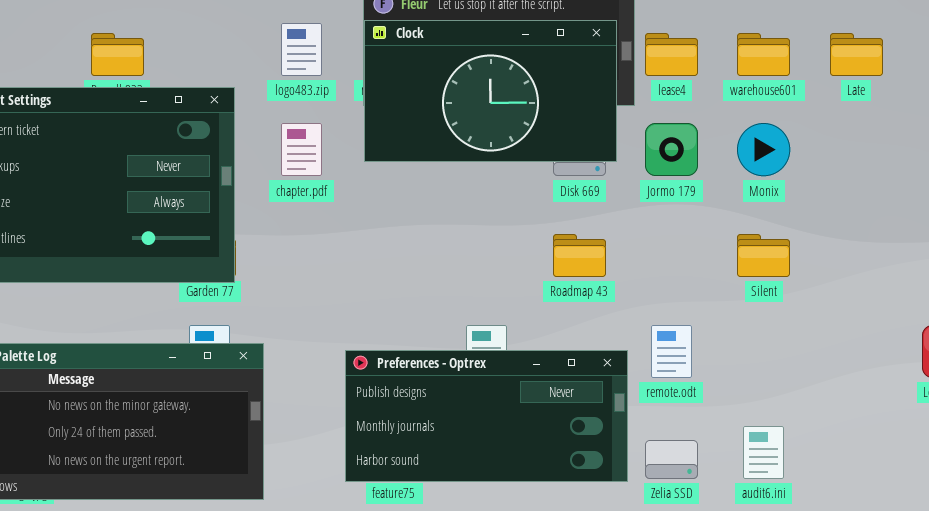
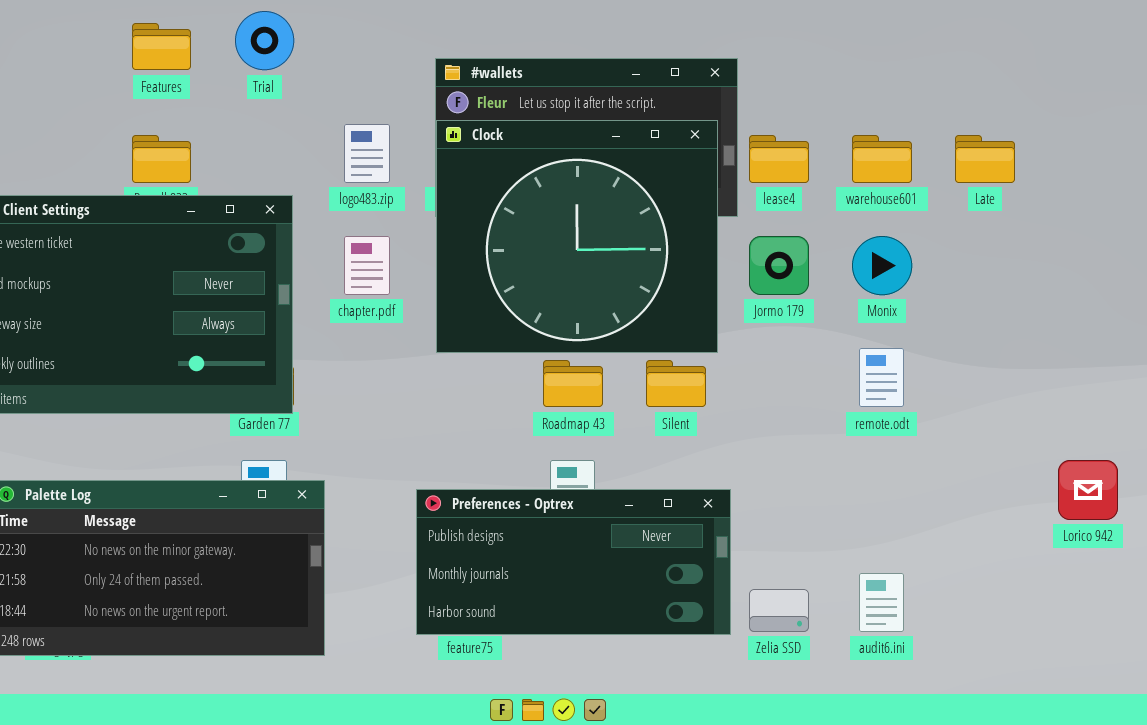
Clock: [364,20,617,162] -> [436,120,718,353], resized
Roadmap 43: [553,234,606,277] -> [543,360,603,407], moved
Silent: [737,234,790,277] -> [646,360,706,407], moved
remote.odt: [651,325,692,378] -> [859,348,904,407], moved

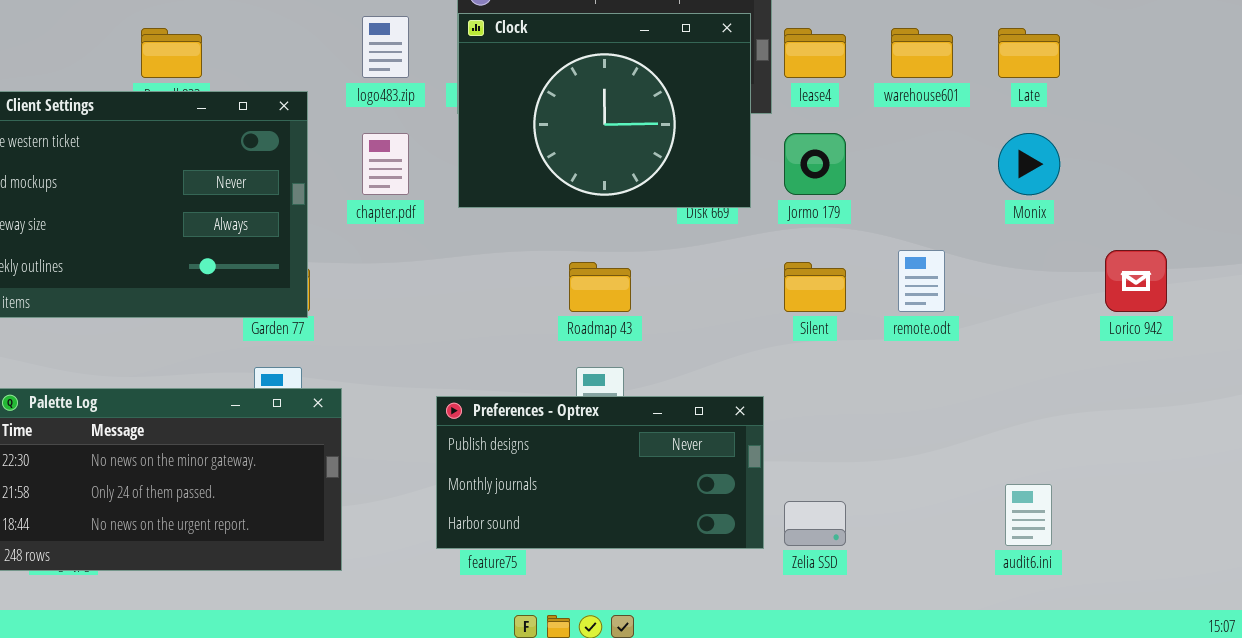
Clock: [436,120,718,353] -> [458,13,751,208], resized
Monix: [852,236,912,295] -> [998,133,1060,195], moved
Silent: [646,360,706,407] -> [784,262,846,312], moved
Lorico 942: [1058,460,1118,520] -> [1105,250,1167,312], moved
audit6.ini: [859,573,904,632] -> [1005,484,1052,546], moved

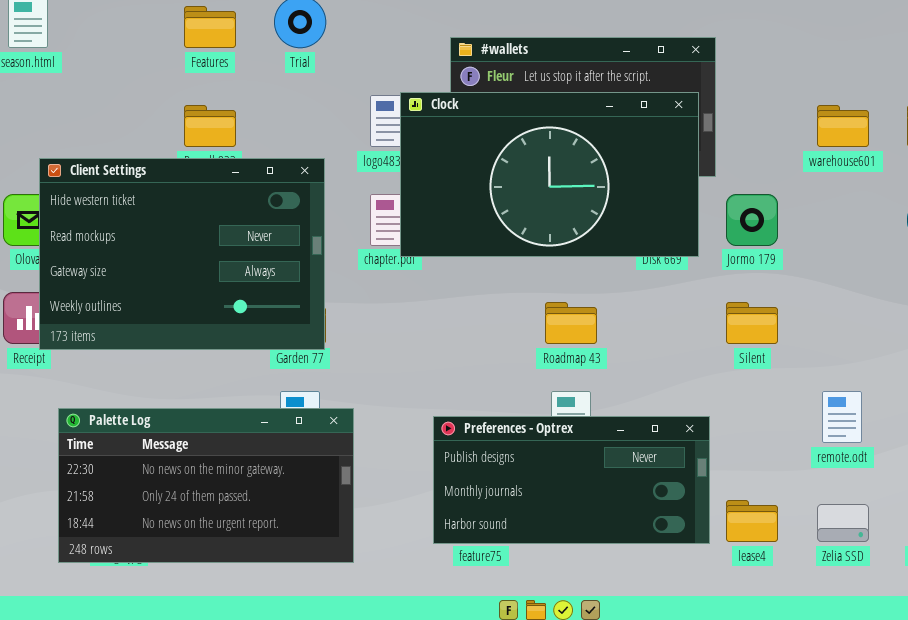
Clock: [458,13,751,208] -> [400,92,699,257], resized
lease4: [784,28,846,78] -> [726,500,778,542], moved
remote.odt: [898,250,945,312] -> [822,391,862,443], moved
Zelia SSD: [784,501,846,546] -> [817,504,869,542], moved

